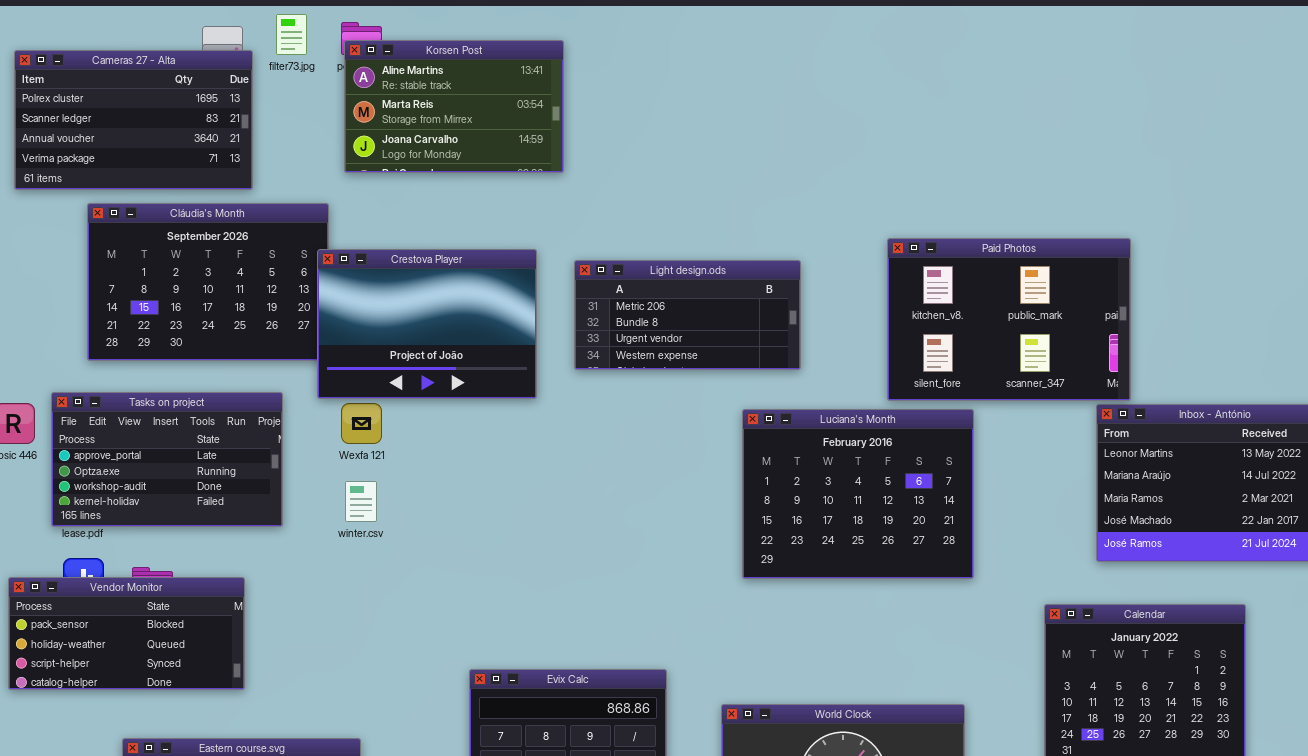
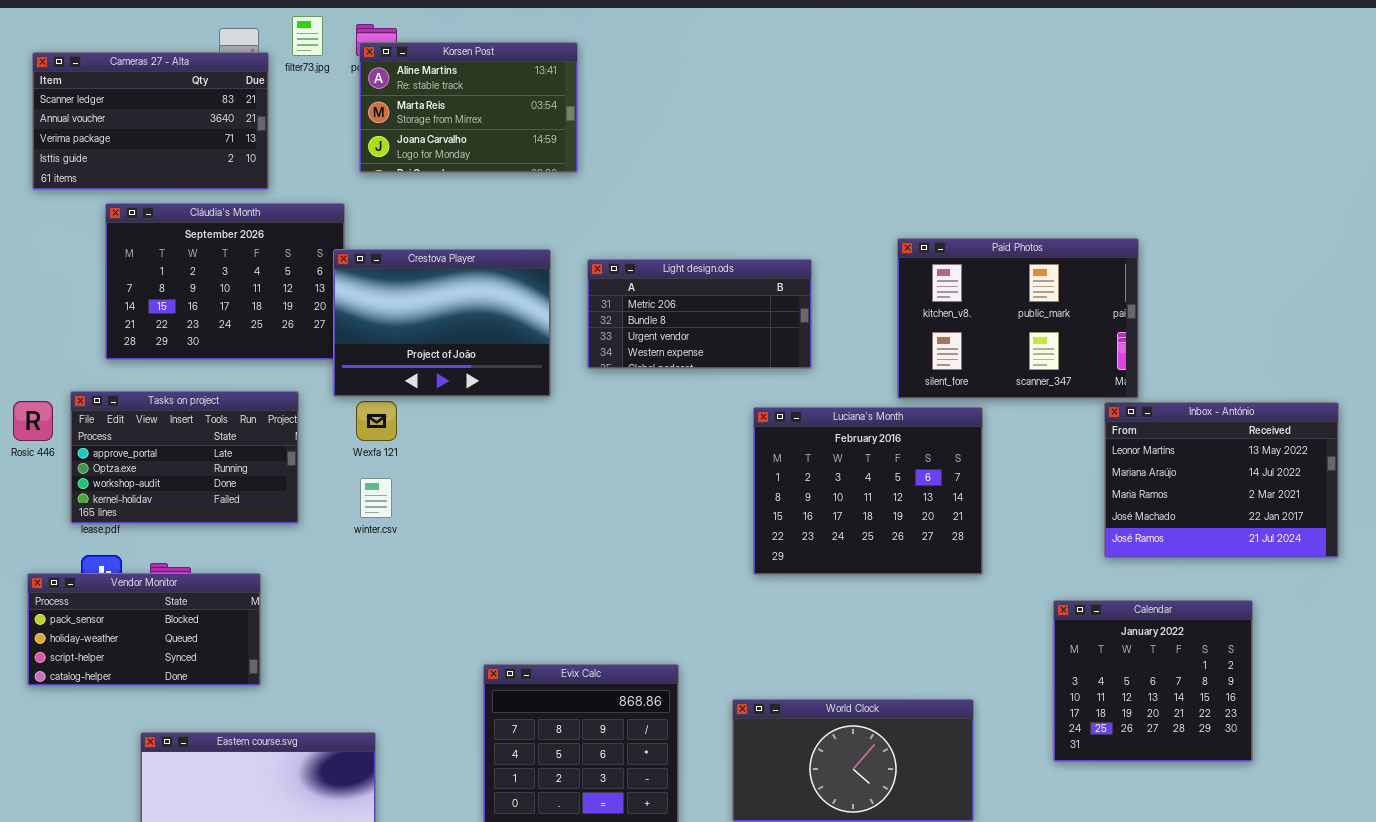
Cameras 27 - Alta: [14,50,253,190] -> [32,52,269,190], scrolled down 1 row

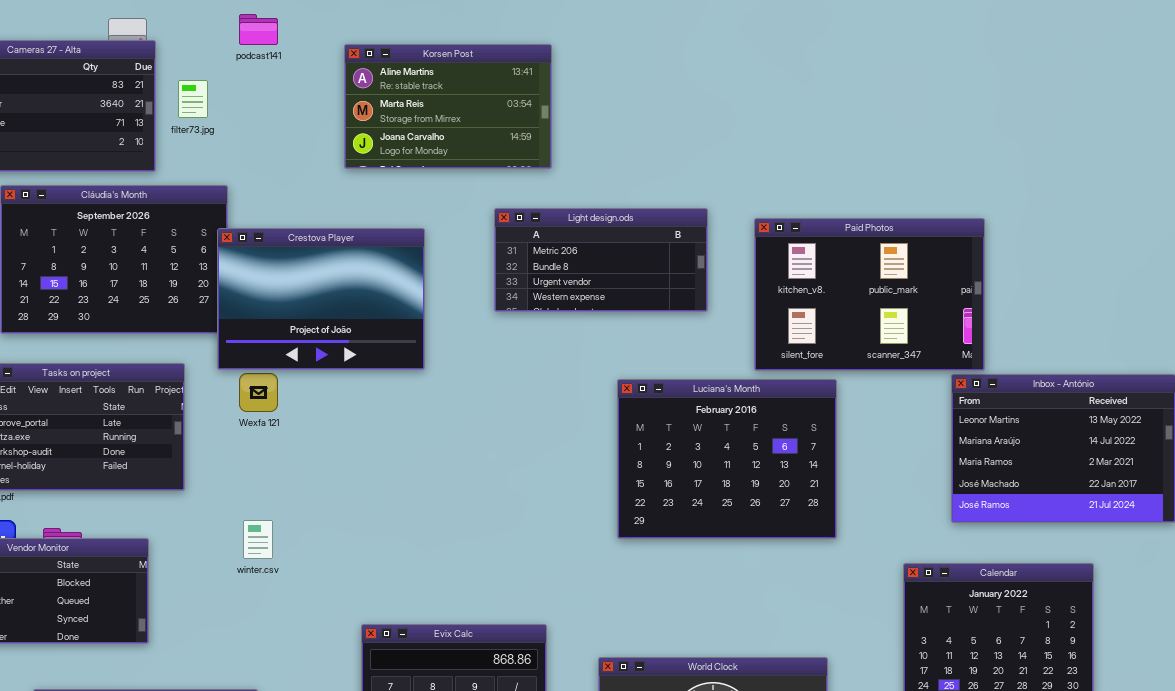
filter73.jpg: [292,16,323,56] -> [178,80,208,118], moved
Korsen Post: [359,42,578,173] -> [344,44,552,169], moved
Light design.ods: [587,259,812,369] -> [494,208,708,312], moved
winter.csv: [360,478,392,518] -> [243,520,273,559], moved

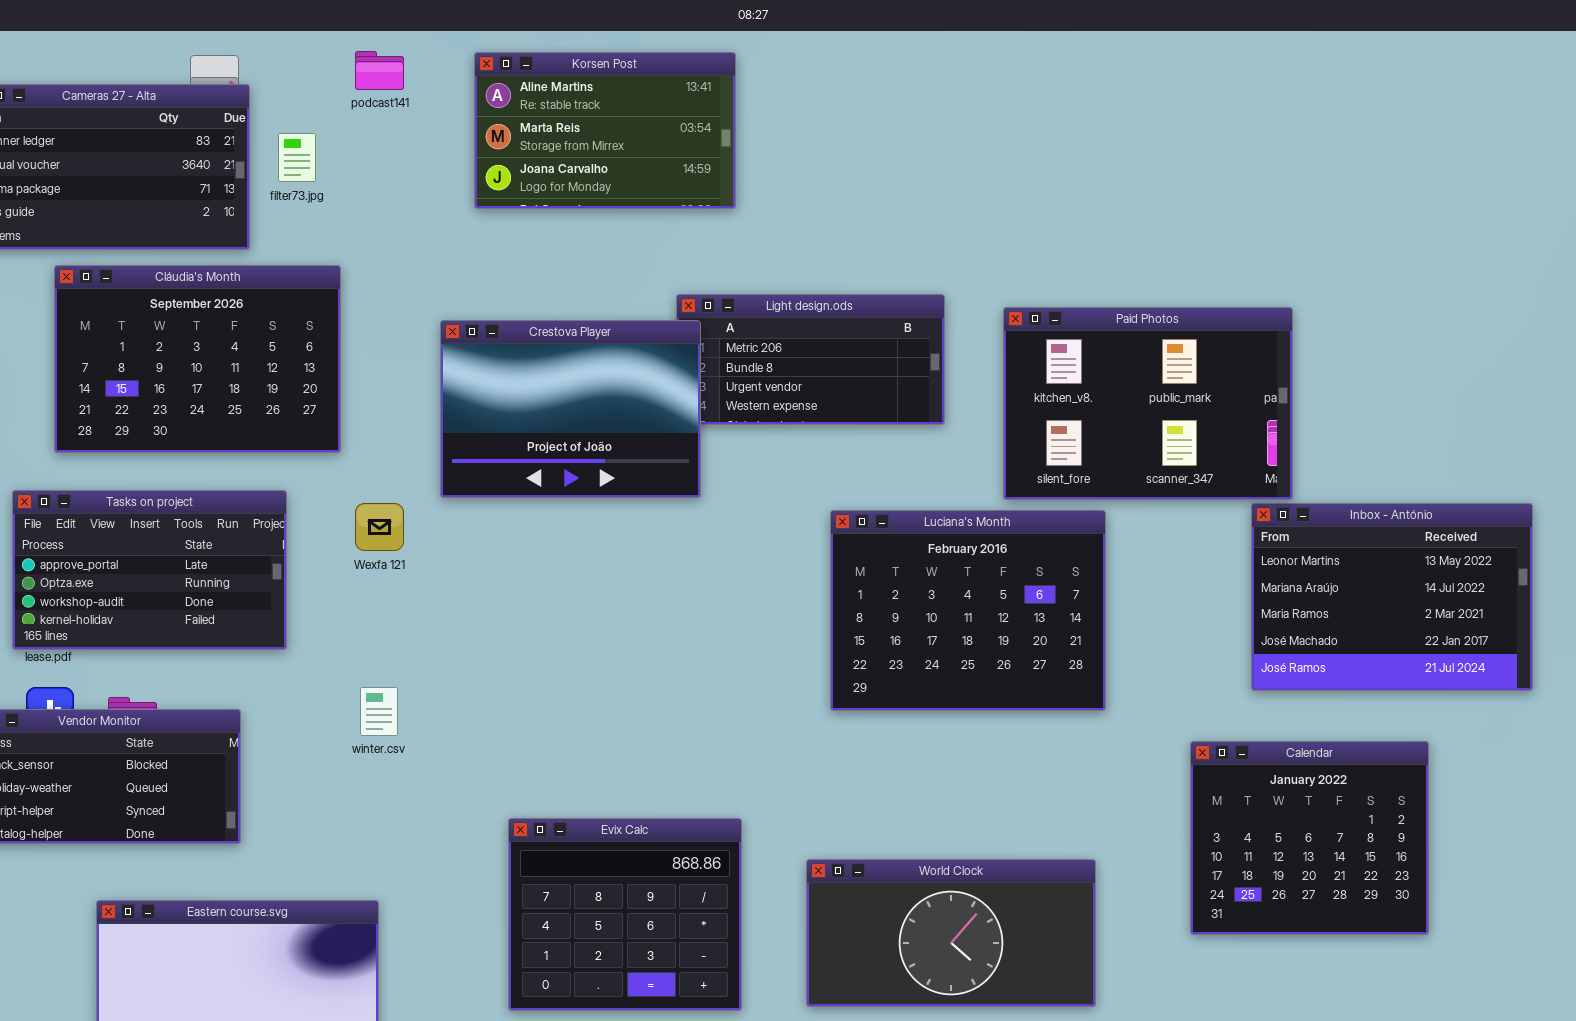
Korsen Post: [344,44,552,169] -> [474,52,736,209], moved
Crestova Player: [217,228,425,370] -> [440,320,701,498], moved

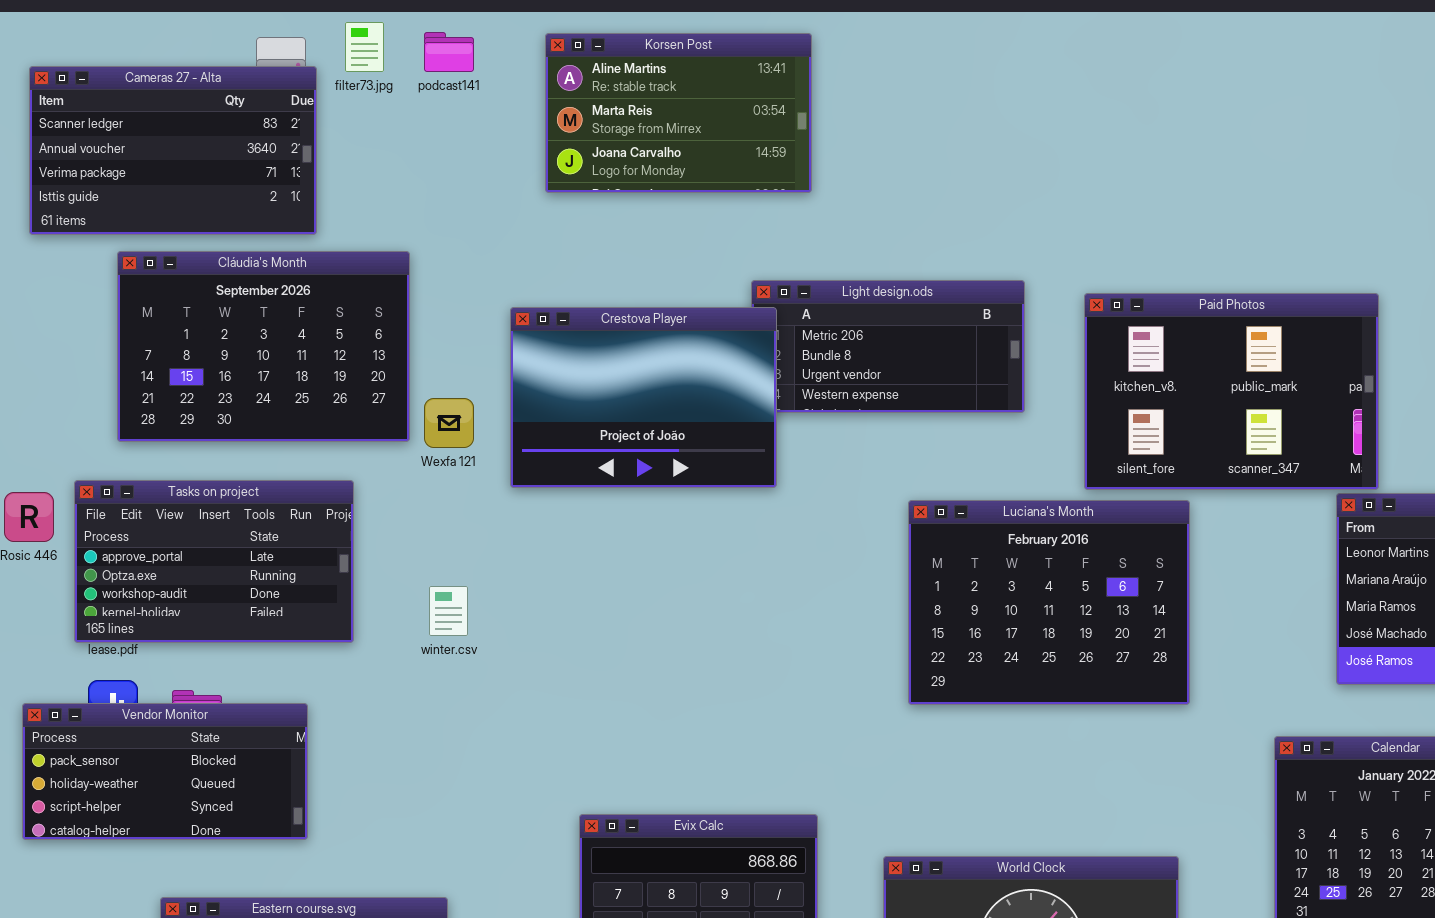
filter73.jpg: [278,133,316,182] -> [345,22,384,72], moved
Wexfa 121: [355,503,404,551] -> [424,398,474,448], moved
winter.csv: [360,687,398,736] -> [429,586,468,636], moved

